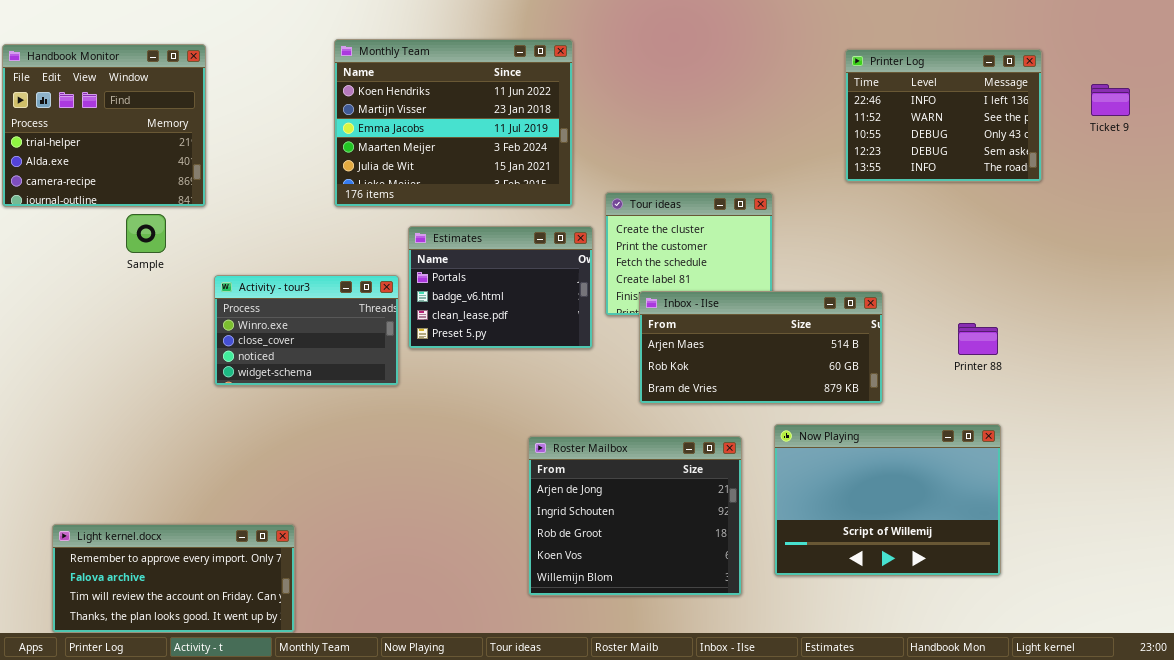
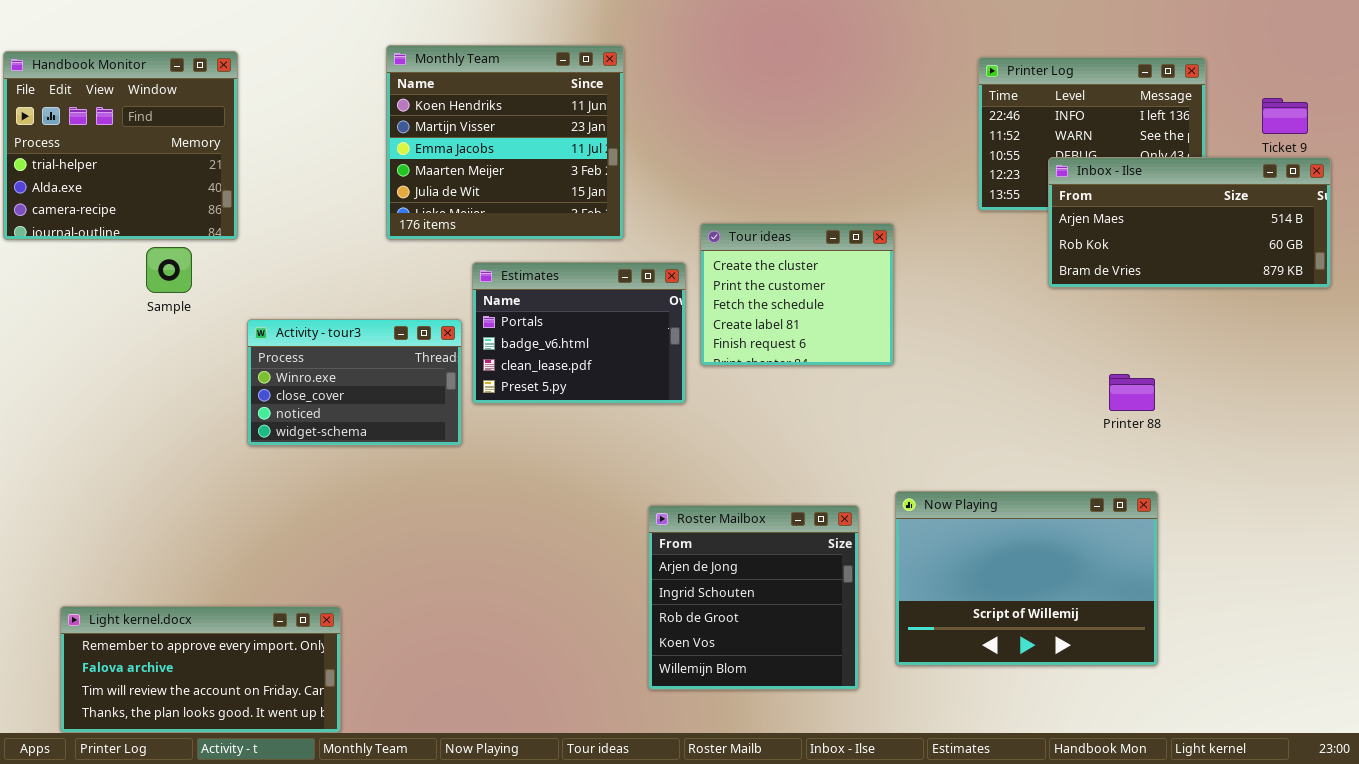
Monthly Team: [334,39,573,207] -> [386,45,624,240], resized
Inbox - Ilse: [639,291,883,404] -> [1048,157,1331,288], moved
Roster Mailbox: [528,436,742,596] -> [648,505,859,690], resized

